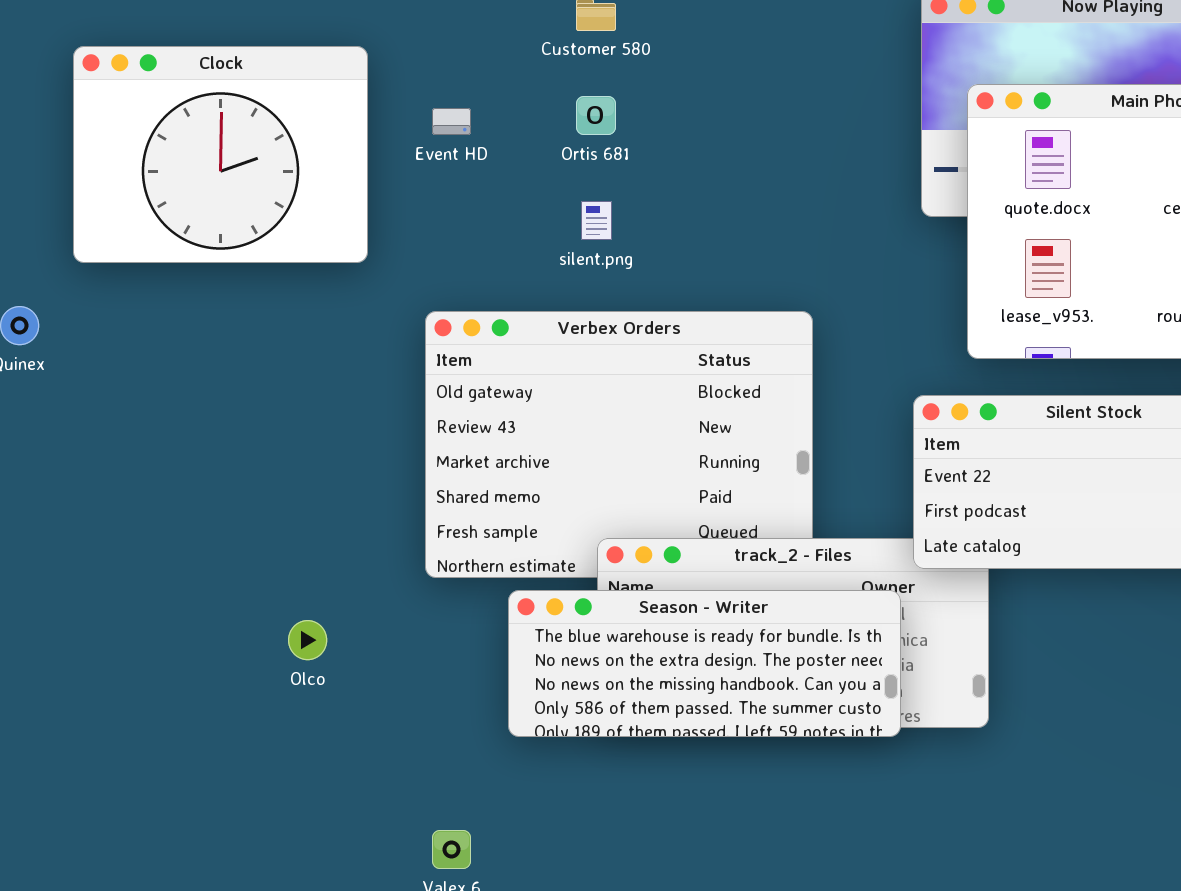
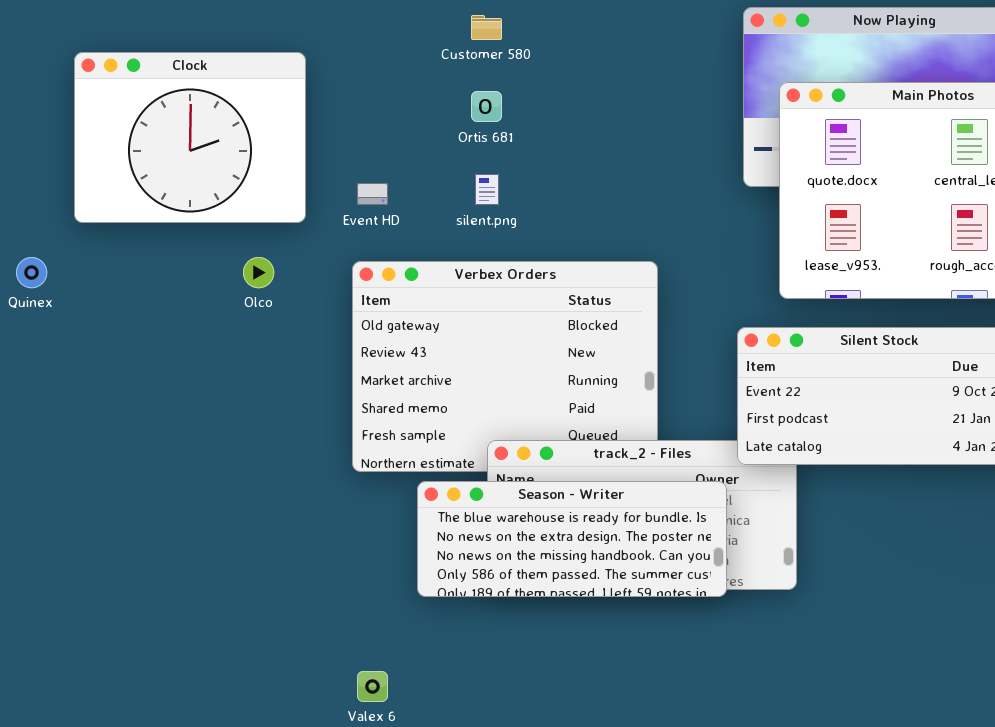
Event HD: [432,108,471,135] -> [357,183,388,205], moved
Olco: [288,620,327,660] -> [243,257,274,288], moved

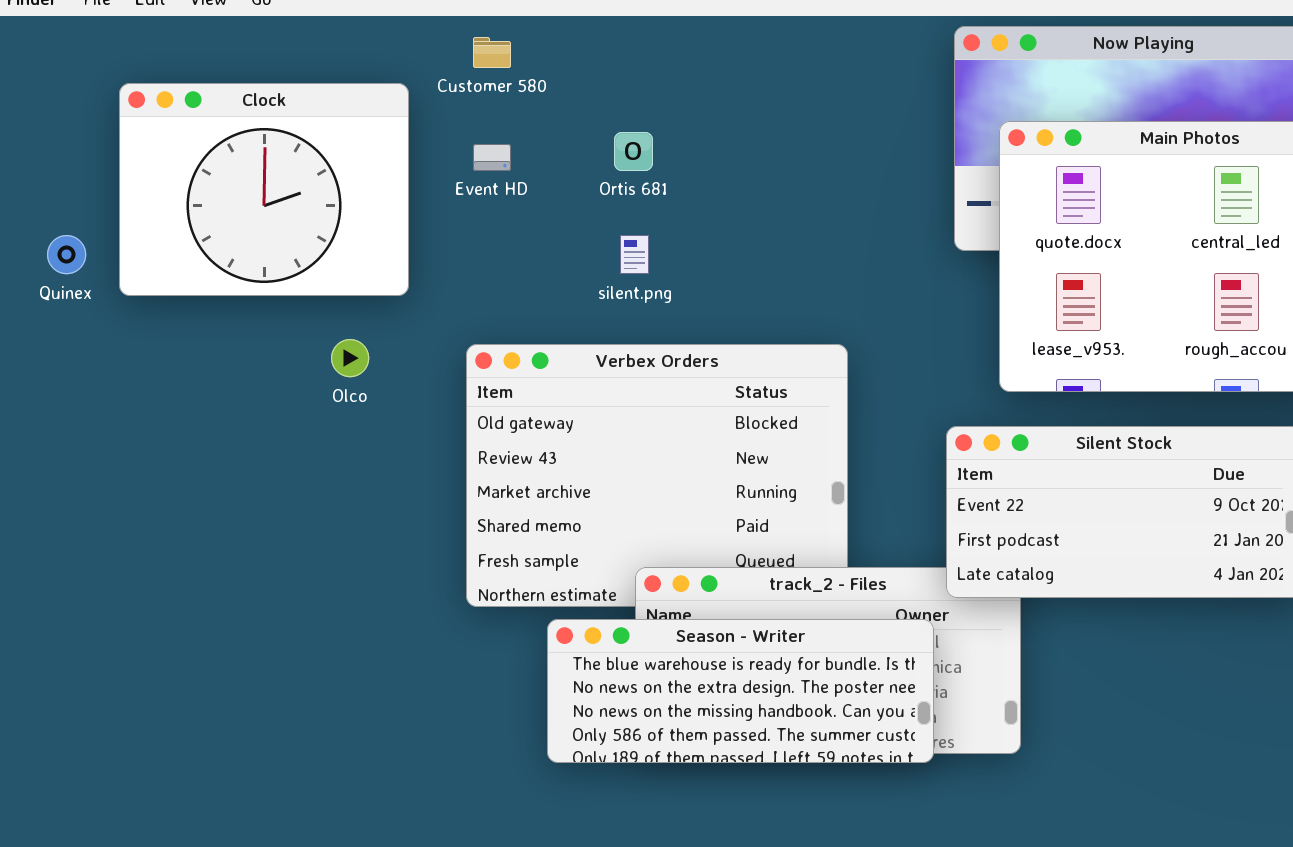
Customer 580: [471,15,502,40] -> [473,37,511,68], moved
Event HD: [357,183,388,205] -> [473,144,511,171], moved
Quinex: [16,257,47,288] -> [47,235,86,274], moved

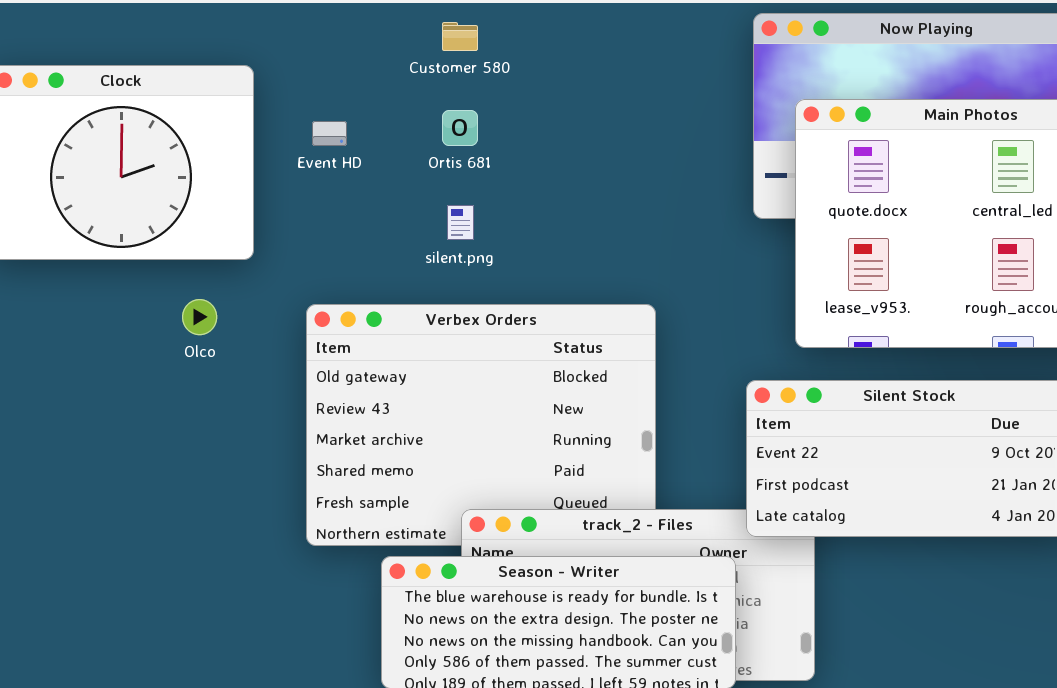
Customer 580: [473,37,511,68] -> [442,22,478,51], moved

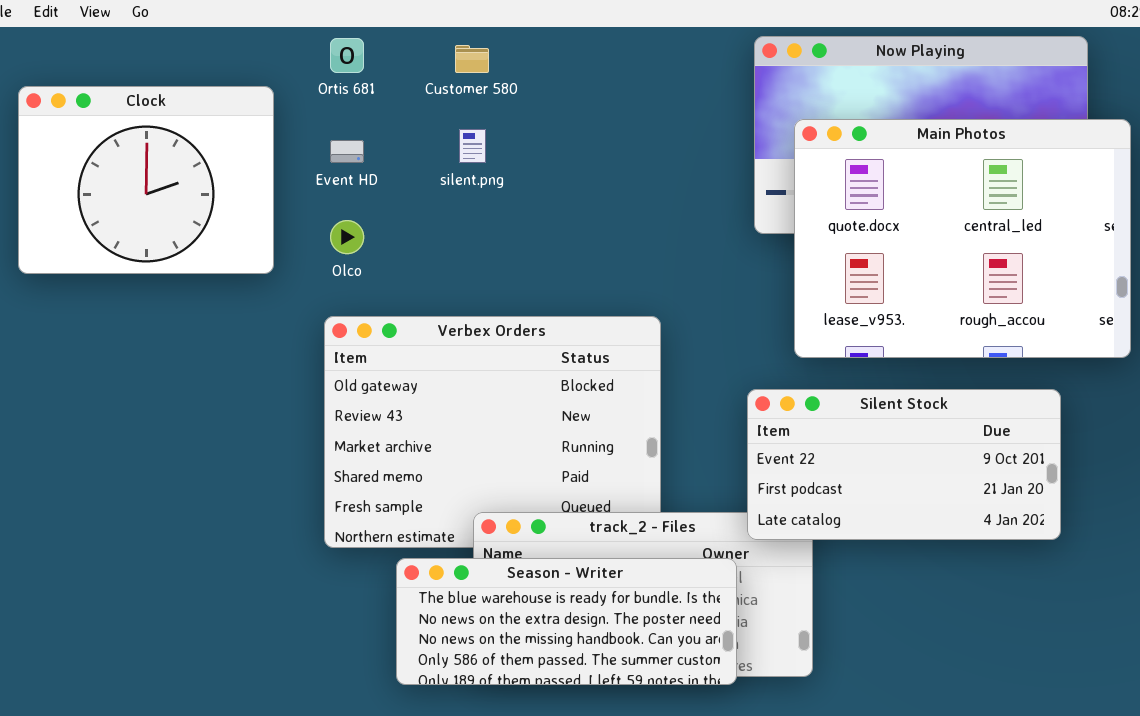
Ortis 681: [442,110,478,146] -> [330,38,364,73], moved
silent.png: [447,205,474,240] -> [459,129,486,163], moved
Olco: [182,299,217,335] -> [330,220,364,254], moved

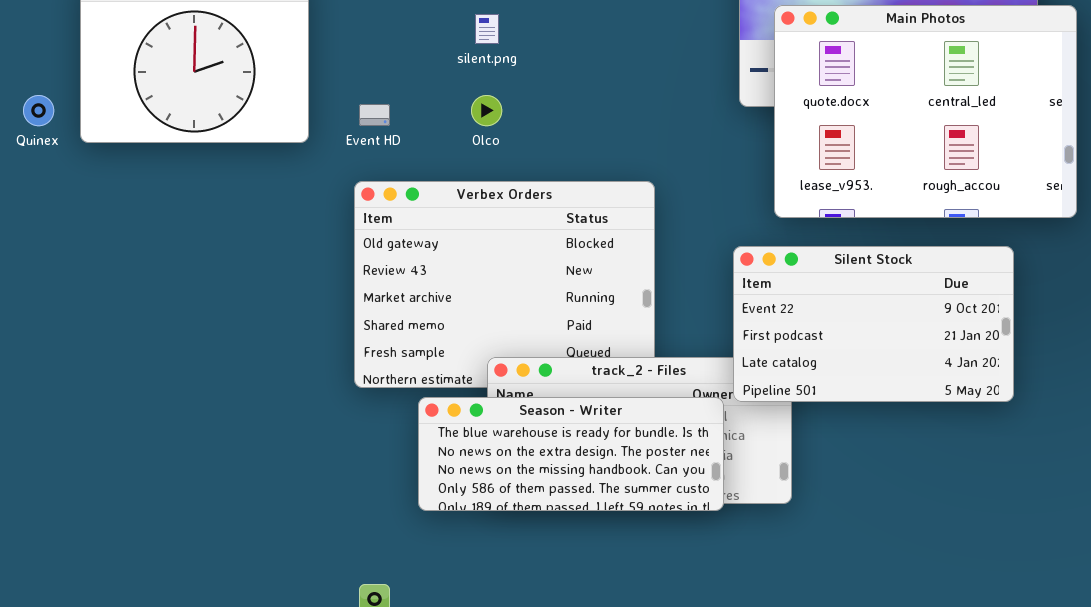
Event HD: [330,140,364,163] -> [359,104,390,126], moved
Olco: [330,220,364,254] -> [471,95,502,126], moved
Silent Stock: [747,389,1061,540] -> [733,246,1014,402], resized

